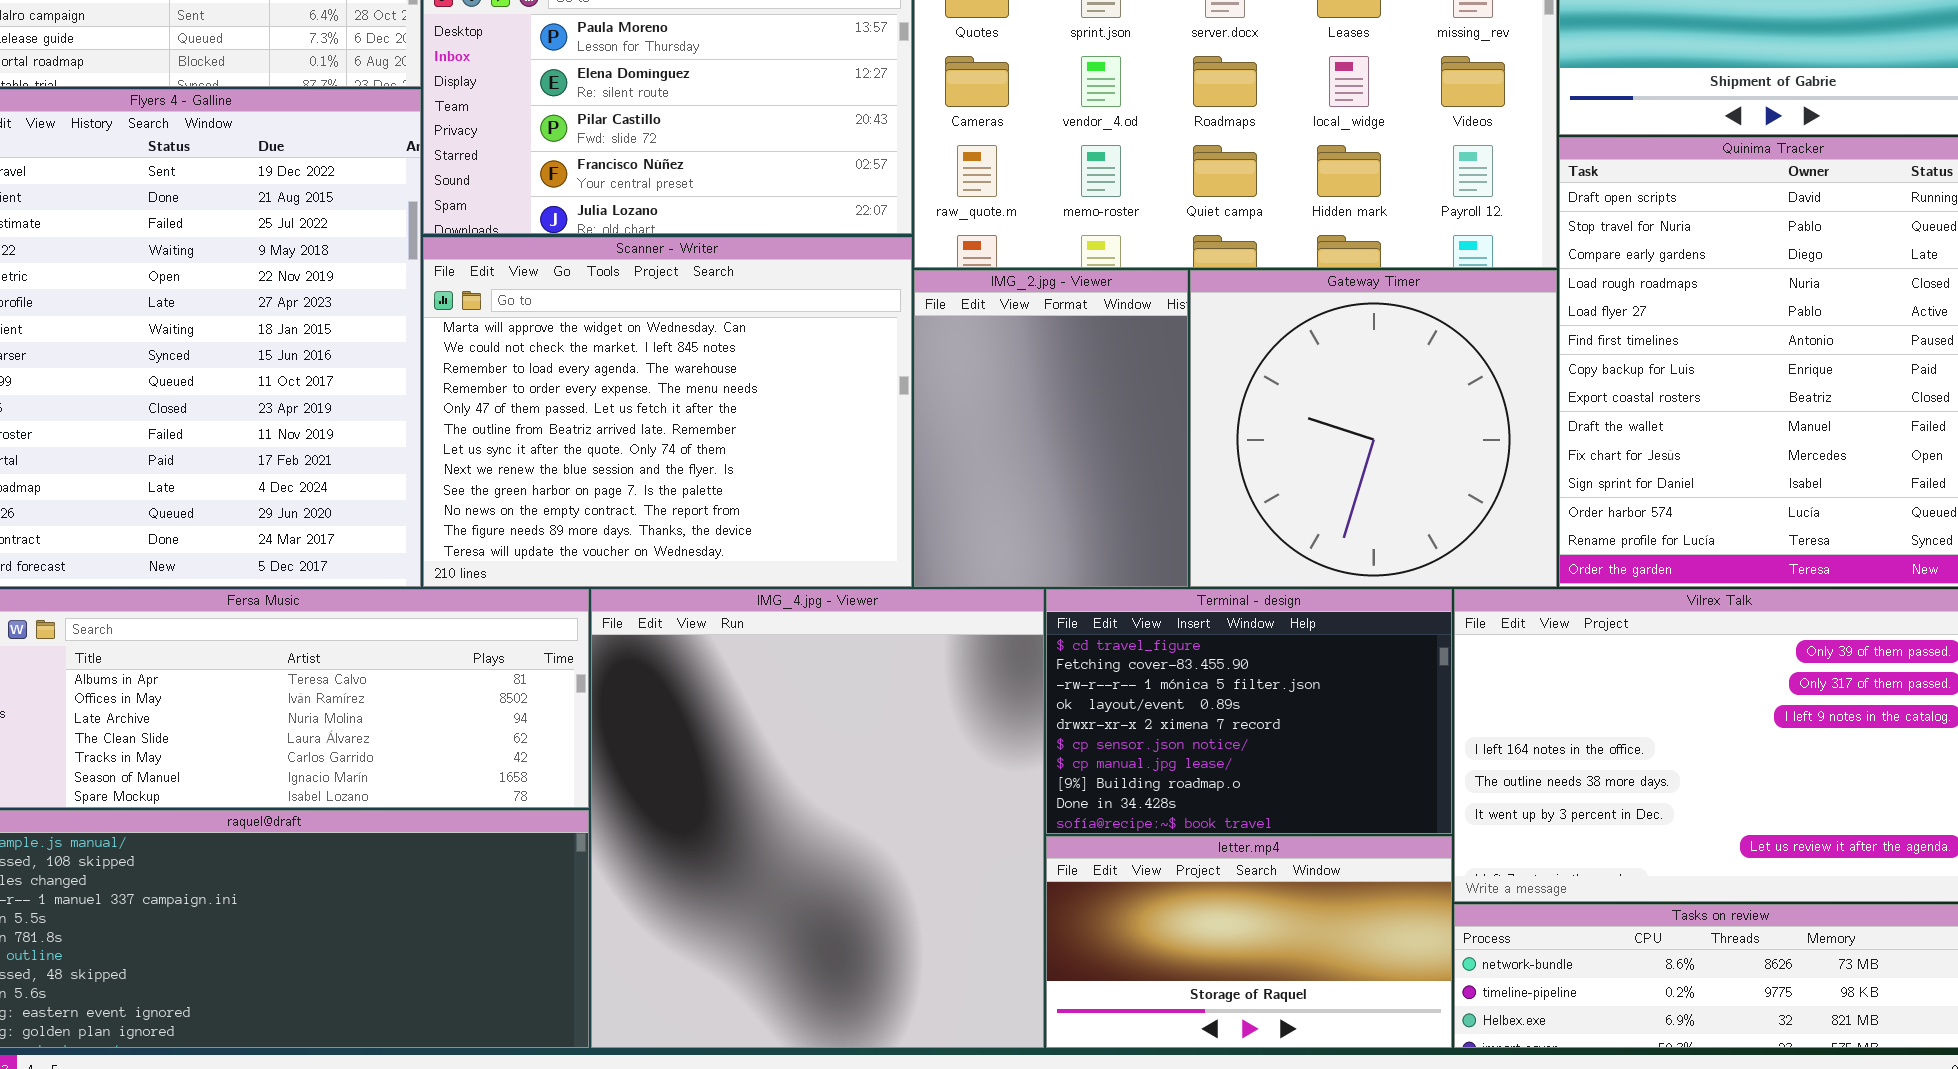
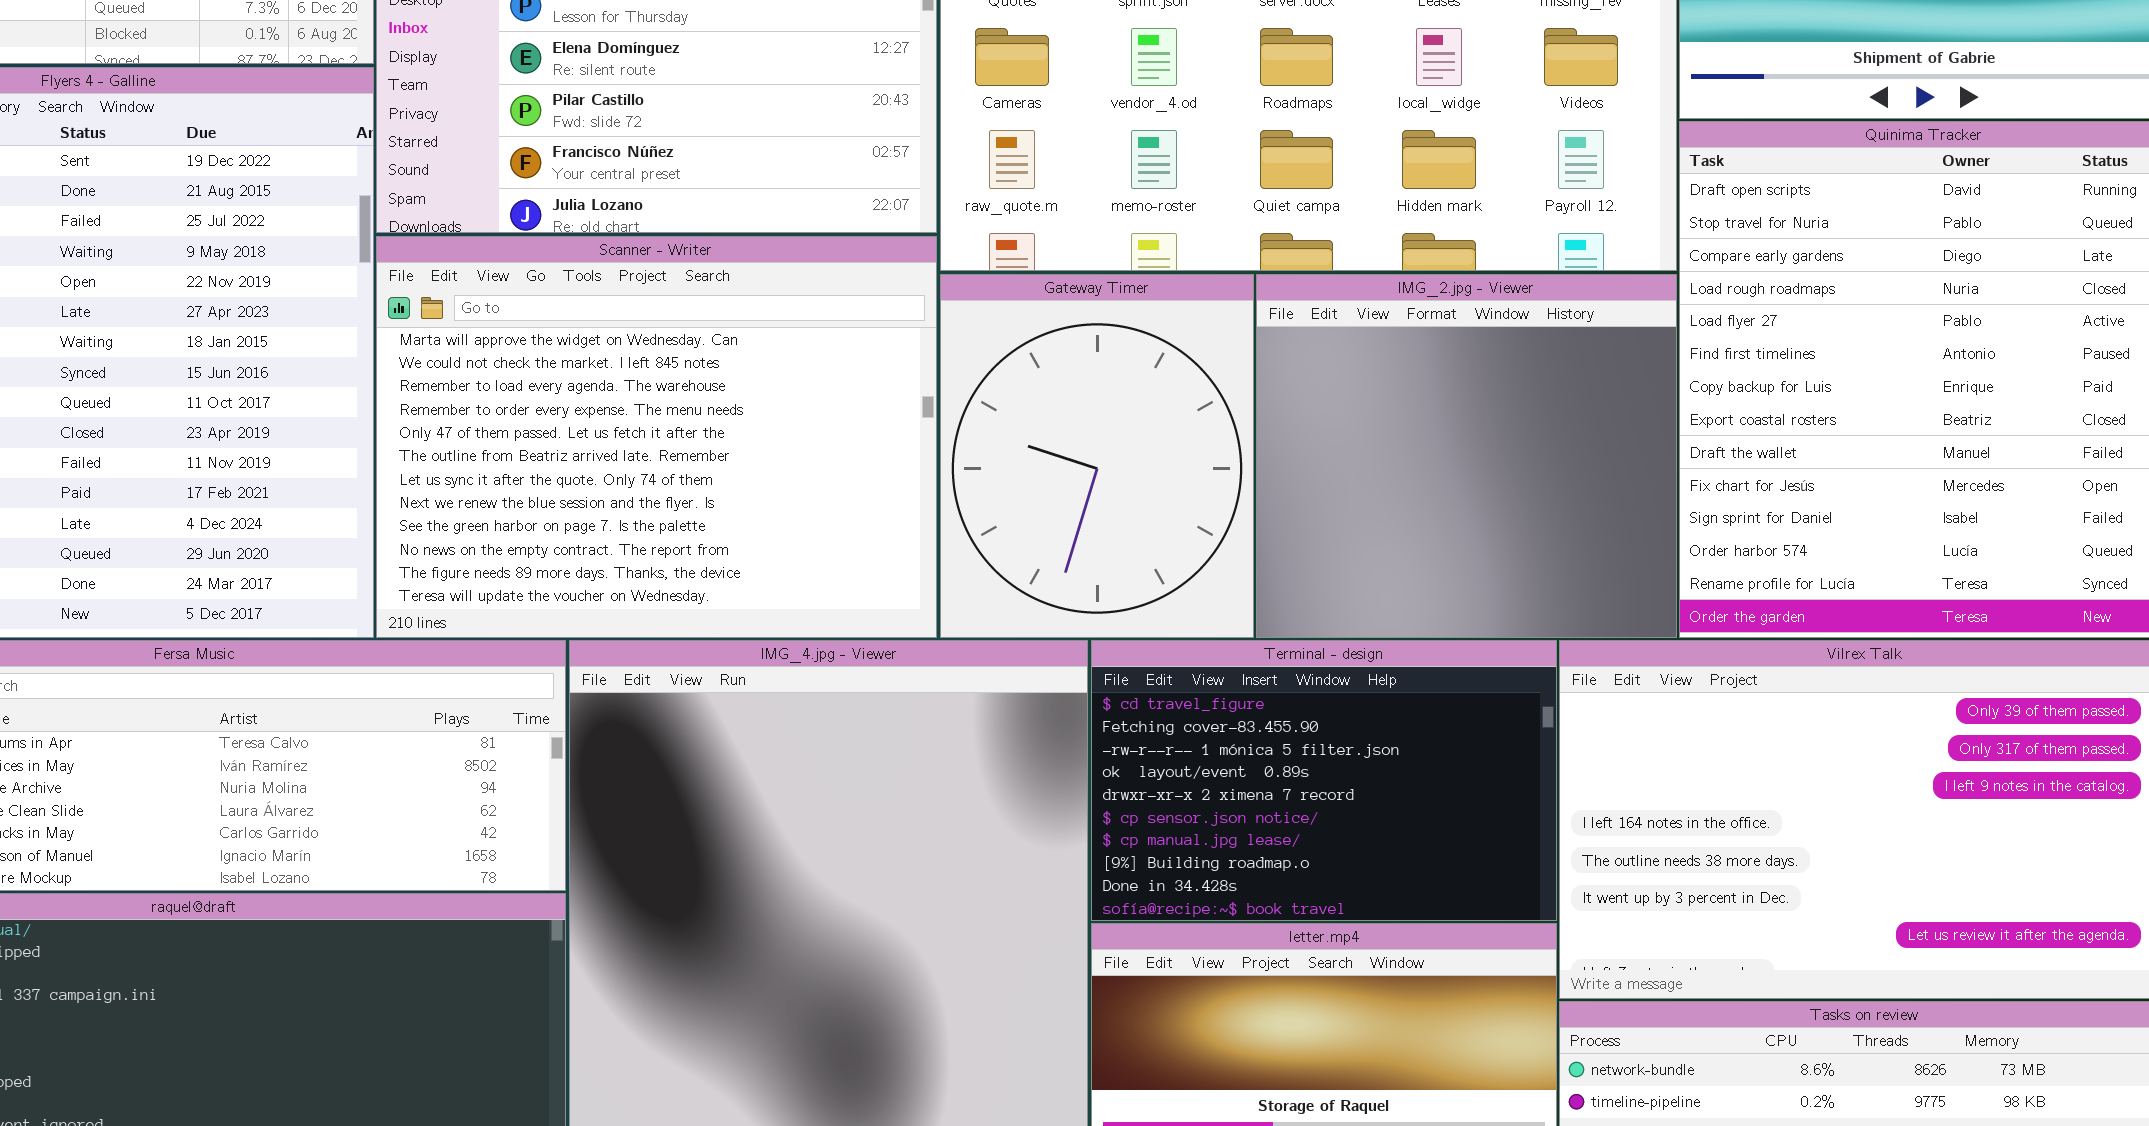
IMG_2.jpg - Viewer: [914,270,1188,587] -> [1256,274,1677,638], moved, resized
Gateway Timer: [1190,270,1557,587] -> [940,274,1254,638], moved, resized

